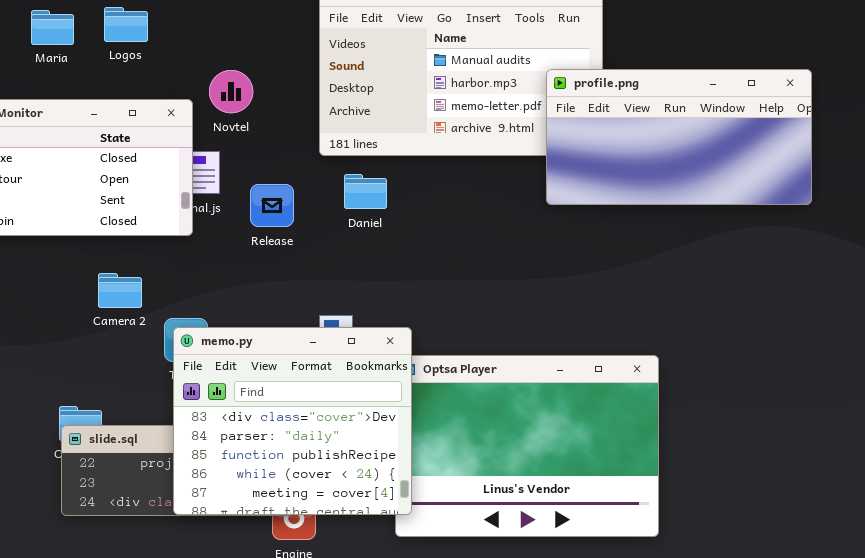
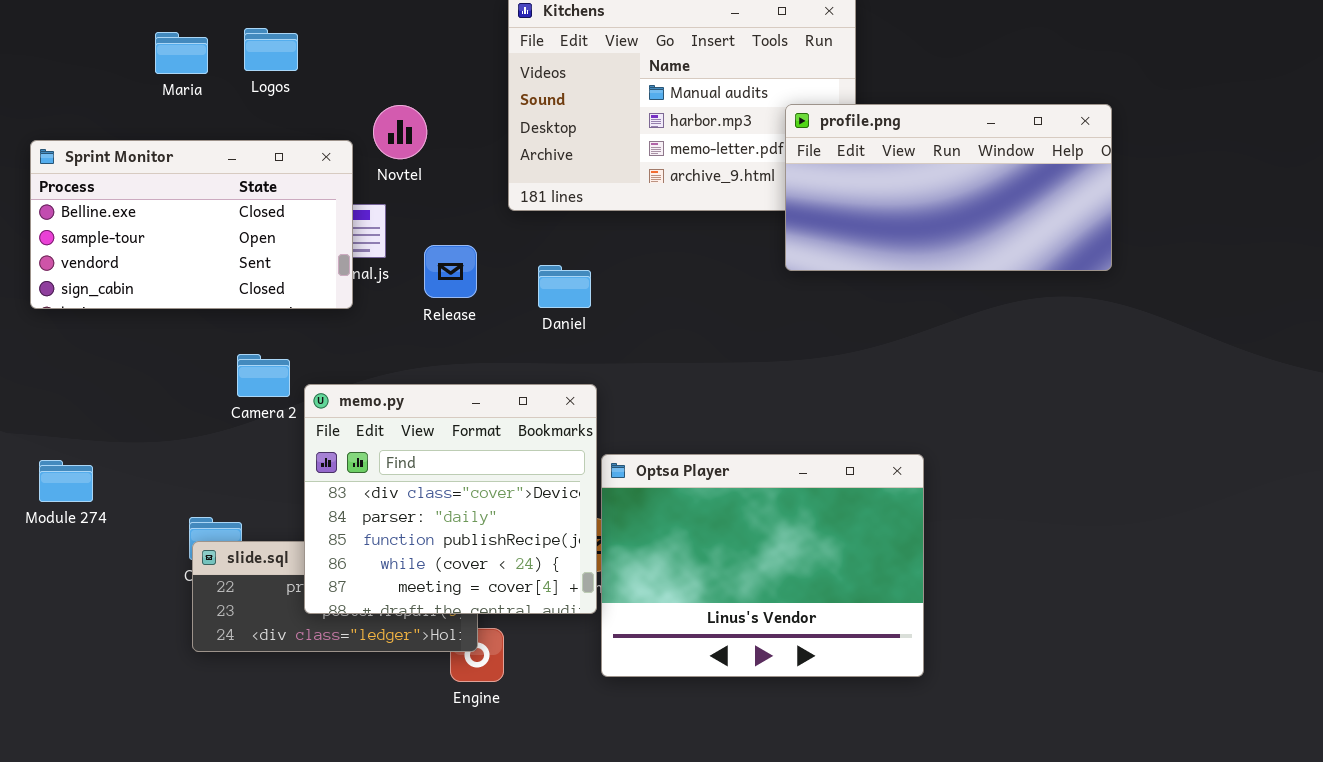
Daniel: [344,174,387,209] -> [538,265,591,308], moved
memo.py: [173,327,412,515] -> [304,384,597,614], moved

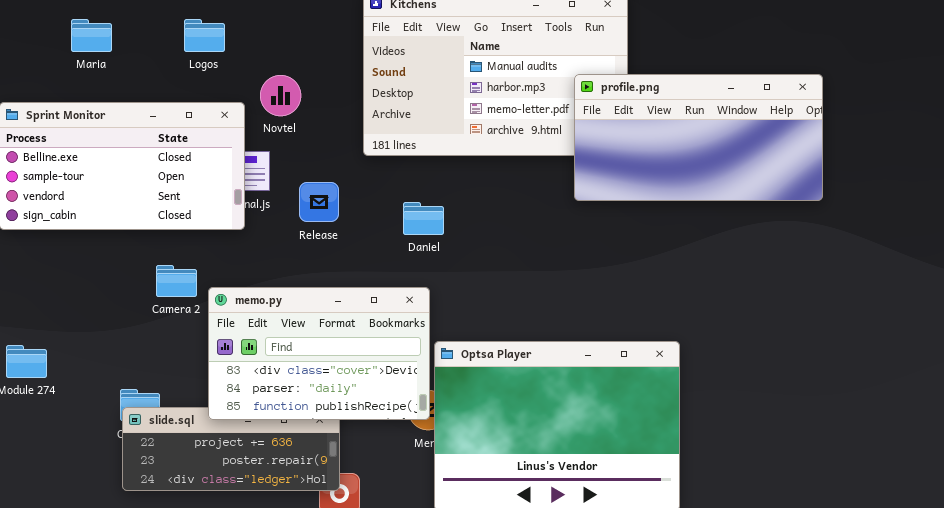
Logos: [244,28,298,71] -> [184,19,225,52], moved
Maria: [155,32,208,74] -> [71,19,112,52], moved
Daniel: [538,265,591,308] -> [403,202,444,235], moved
memo.py: [304,384,597,614] -> [208,287,430,420], resized

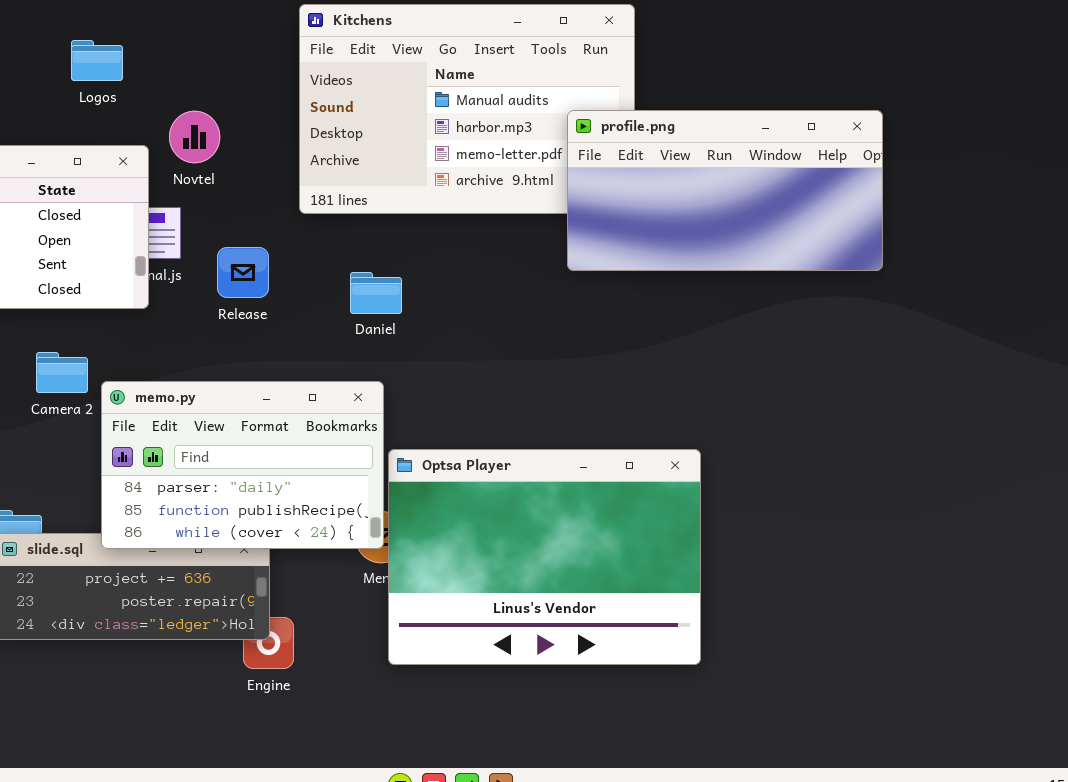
memo.py: [208,287,430,420] -> [101,381,384,549], scrolled down 1 row

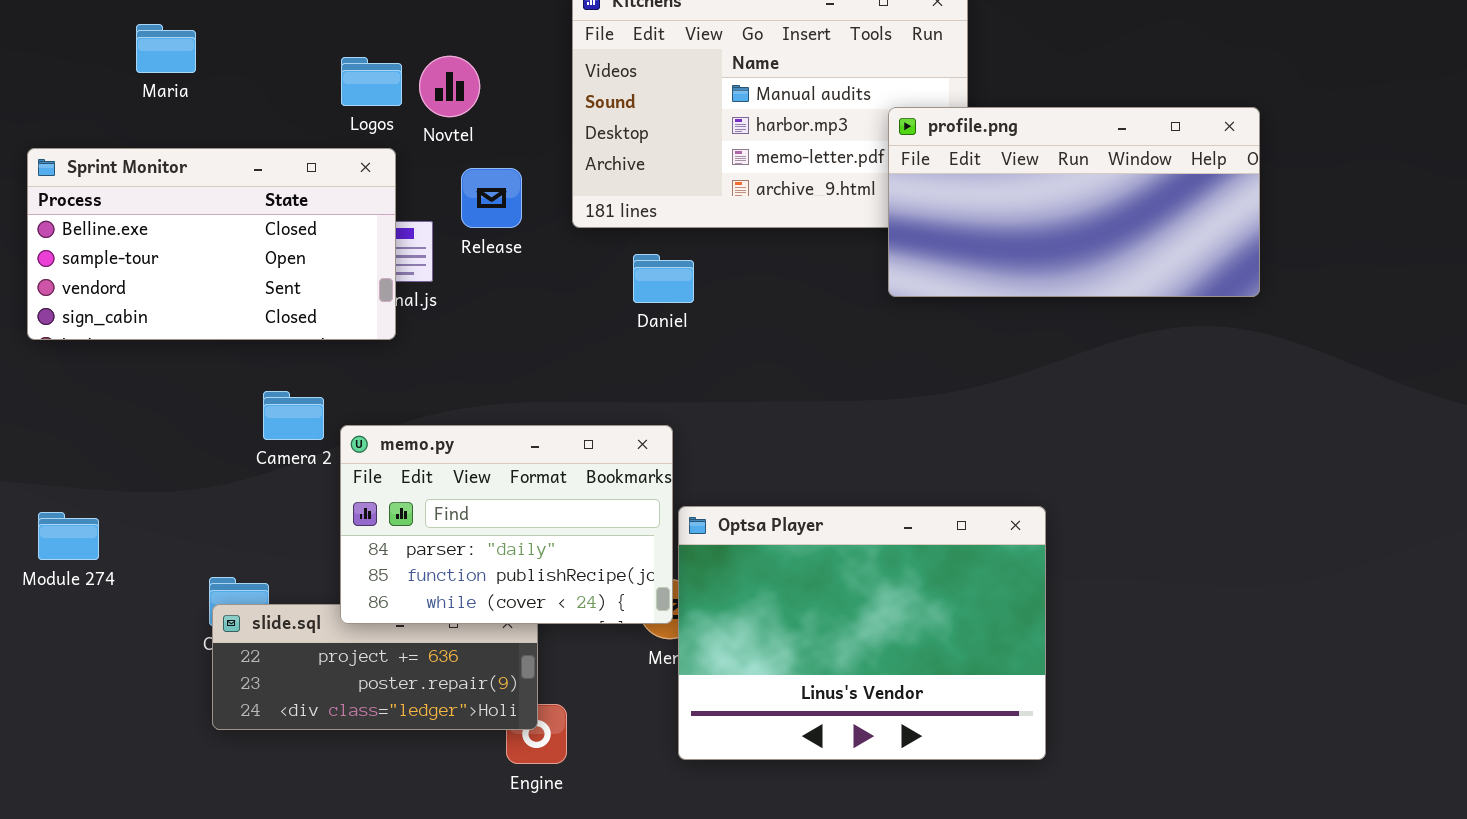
Logos: [71,40,123,81] -> [341,57,402,106], moved
Novtel: [169,111,220,163] -> [419,56,480,117], moved
Release: [217,247,269,298] -> [461,168,522,228], moved
Daniel: [350,272,402,314] -> [633,254,694,303], moved

